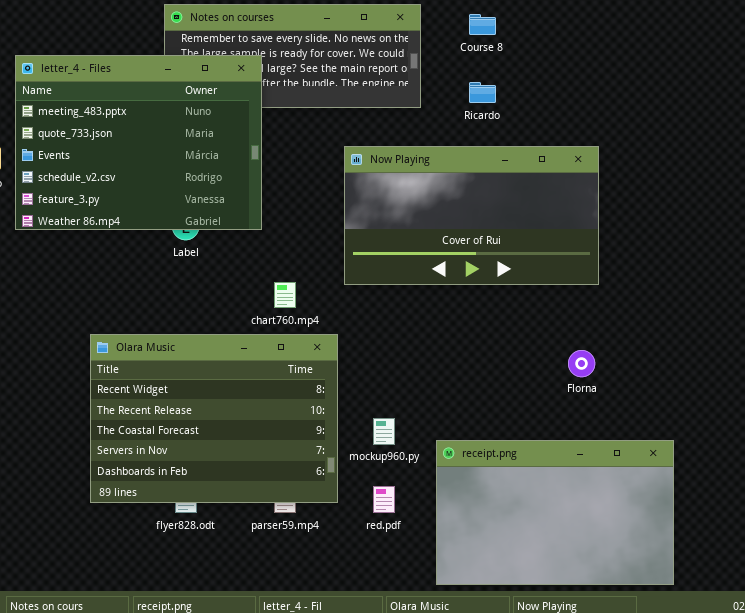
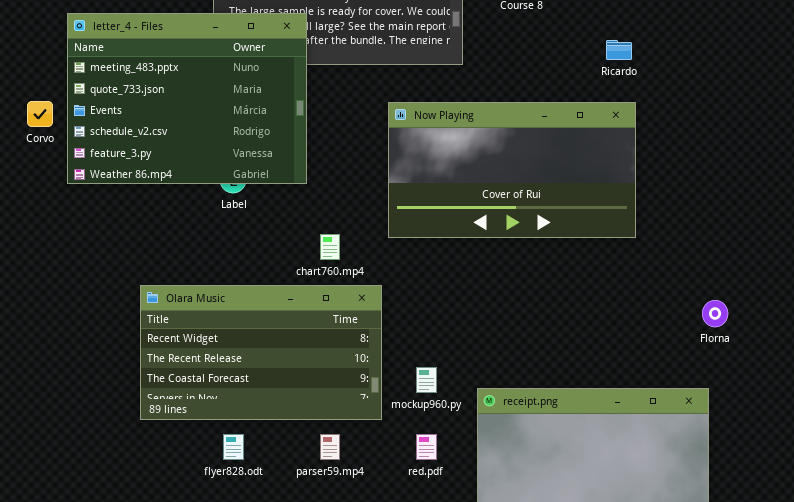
Ricardo: [469,82,496,103] -> [606,40,632,60], moved
Olara Music: [90,334,338,503] -> [140,285,382,420], resized
Florna: [568,350,595,377] -> [702,300,728,327], moved

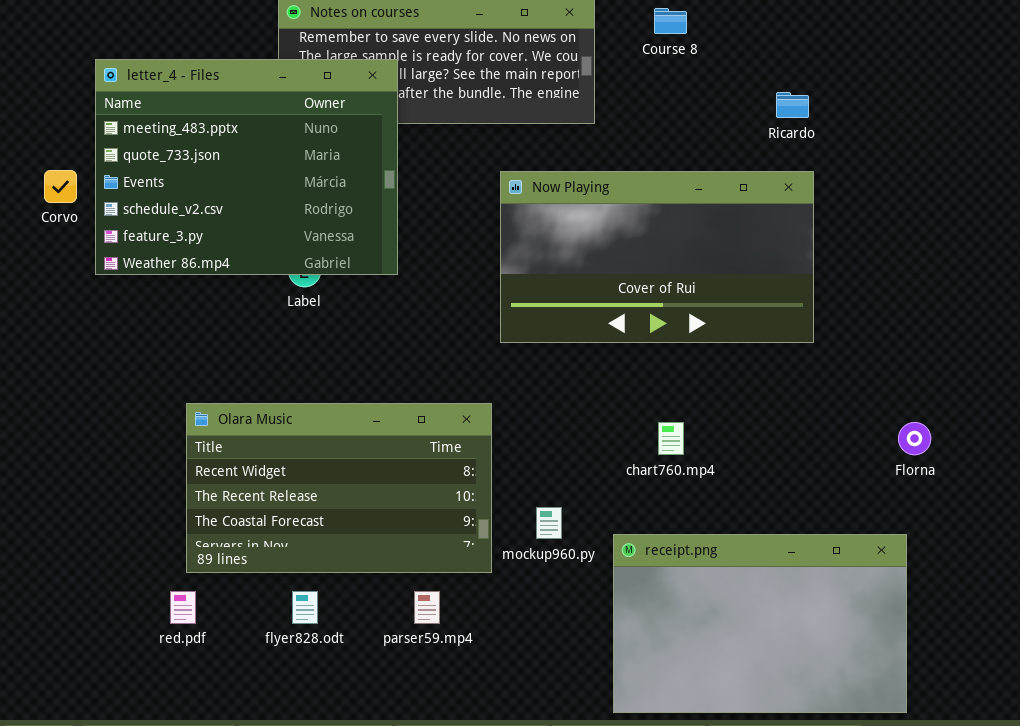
chart760.mp4: [320,234,340,260] -> [658,422,684,455], moved
red.pdf: [416,434,437,460] -> [170,591,196,624], moved

